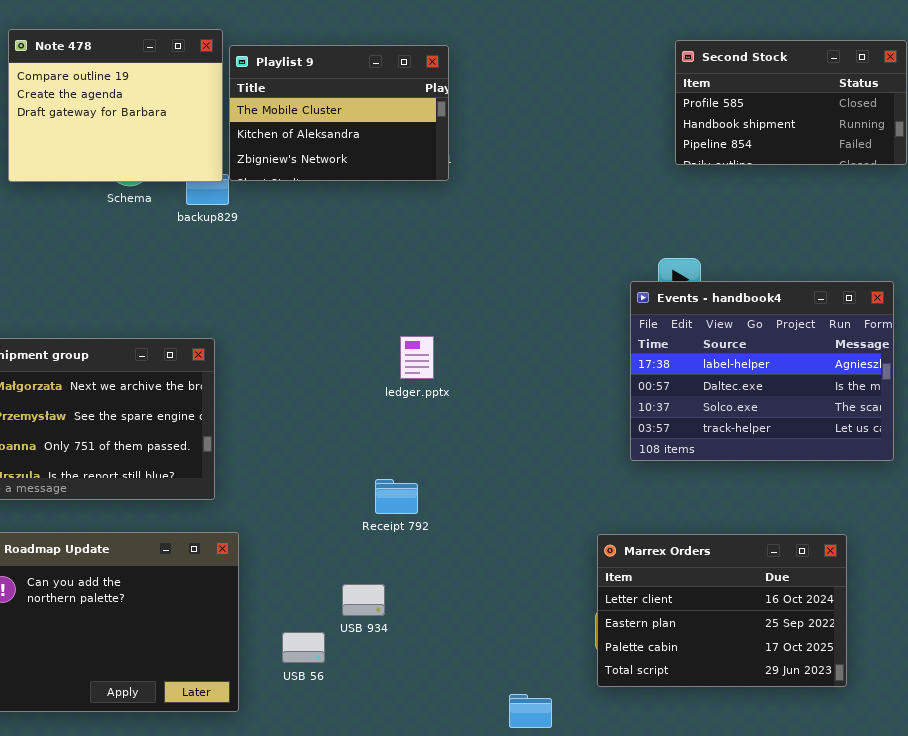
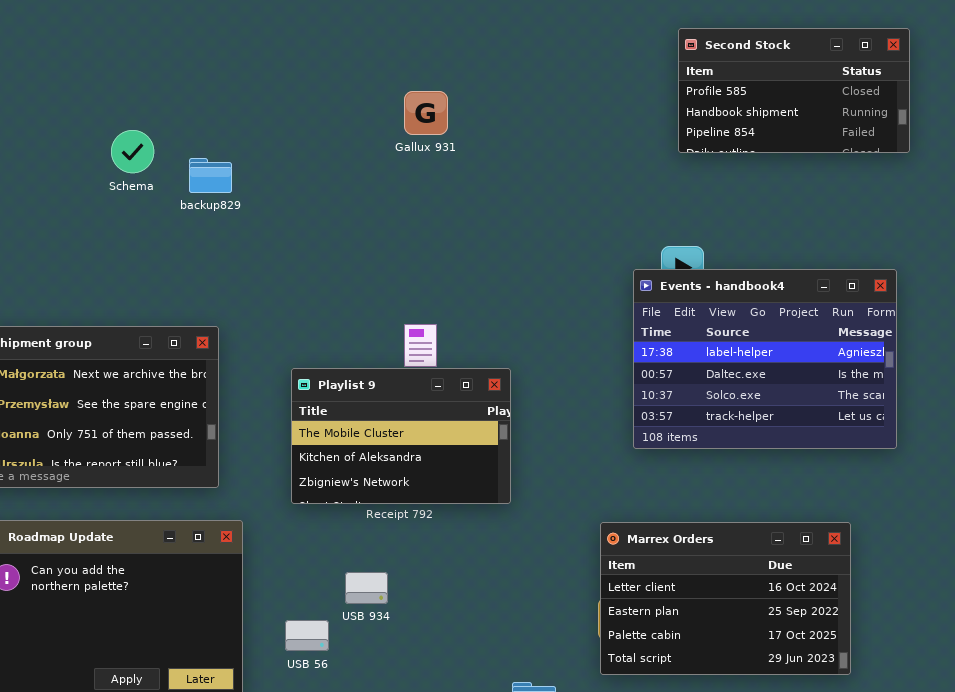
Note 478: [8,29,223,182] -> none, closed
Playlist 9: [229,45,449,181] -> [291,368,511,504], moved

